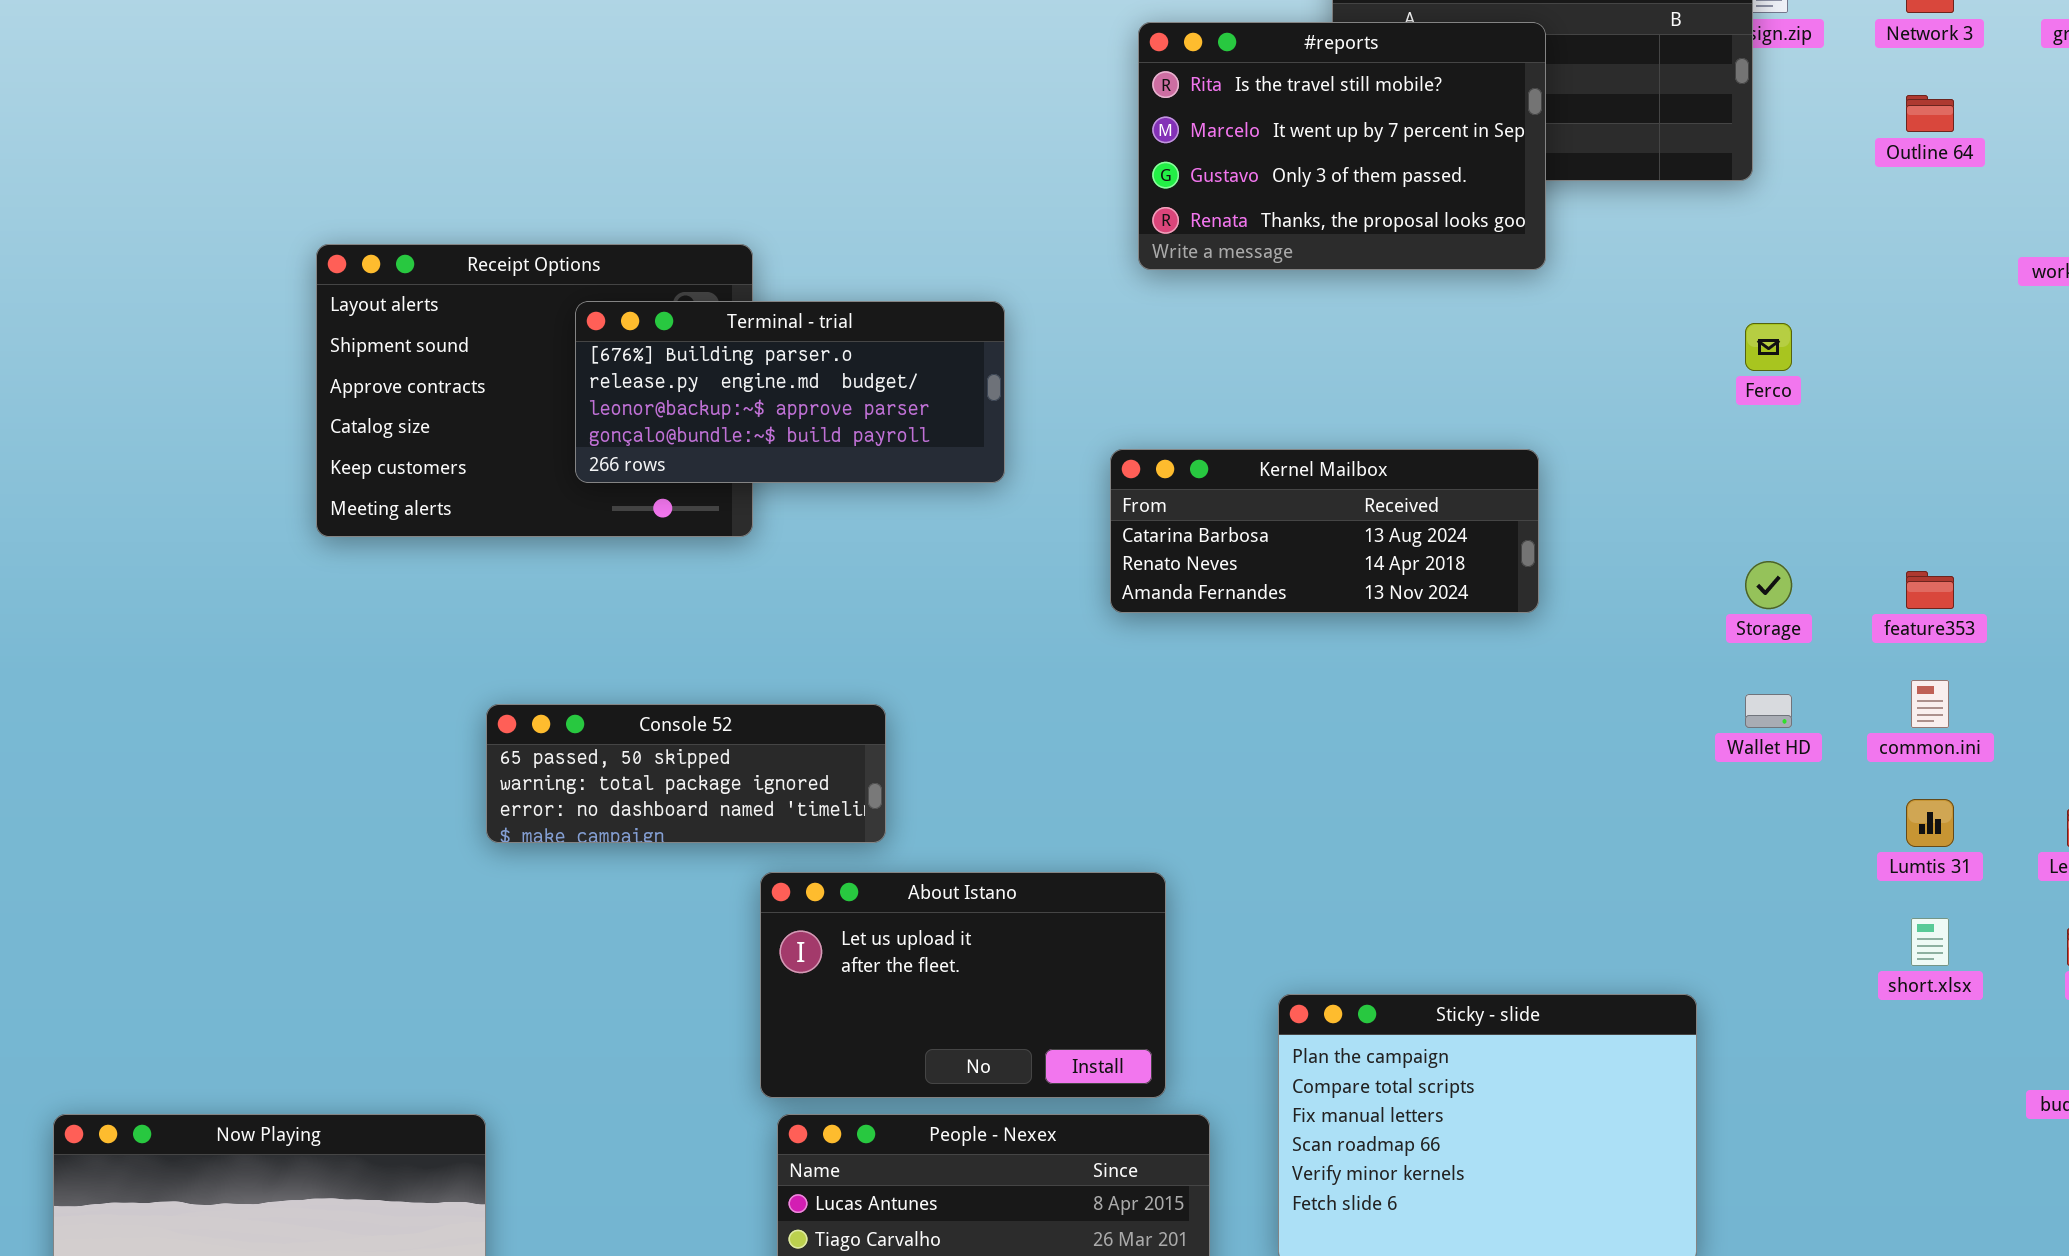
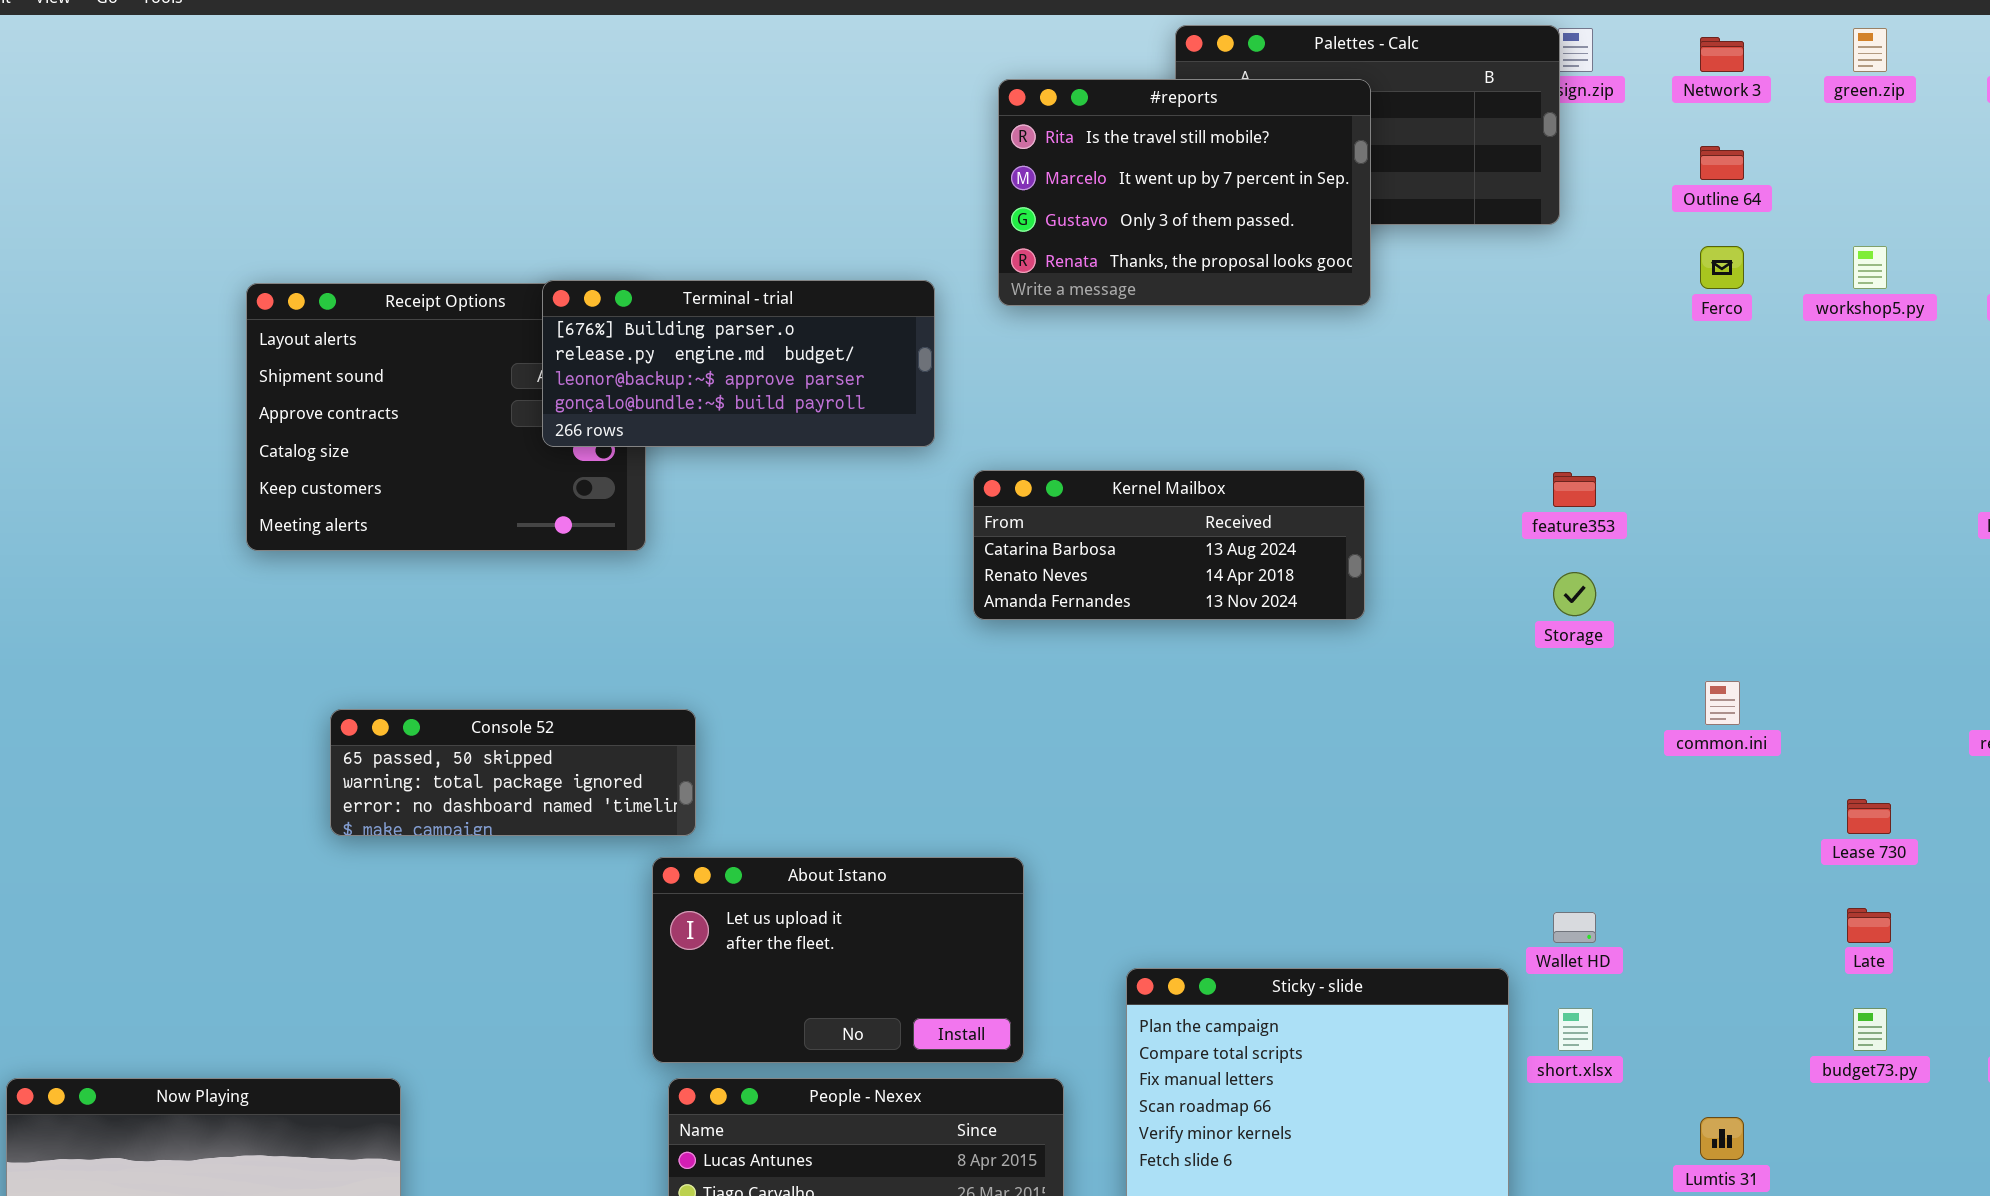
Terminal - trial: [575,301,1005,483] -> [542,280,935,447], moved
Ferco: [1745,323,1792,371] -> [1700,246,1744,289], moved
feature353: [1906,571,1954,609] -> [1553,472,1596,507], moved
Wallet HD: [1745,694,1792,728] -> [1553,912,1596,943], moved
Console 52: [486,704,886,843] -> [330,709,696,836], moved
Lumtis 31: [1906,799,1954,847] -> [1700,1117,1744,1160], moved
short.xlsx: [1911,918,1949,966] -> [1558,1008,1593,1051], moved

